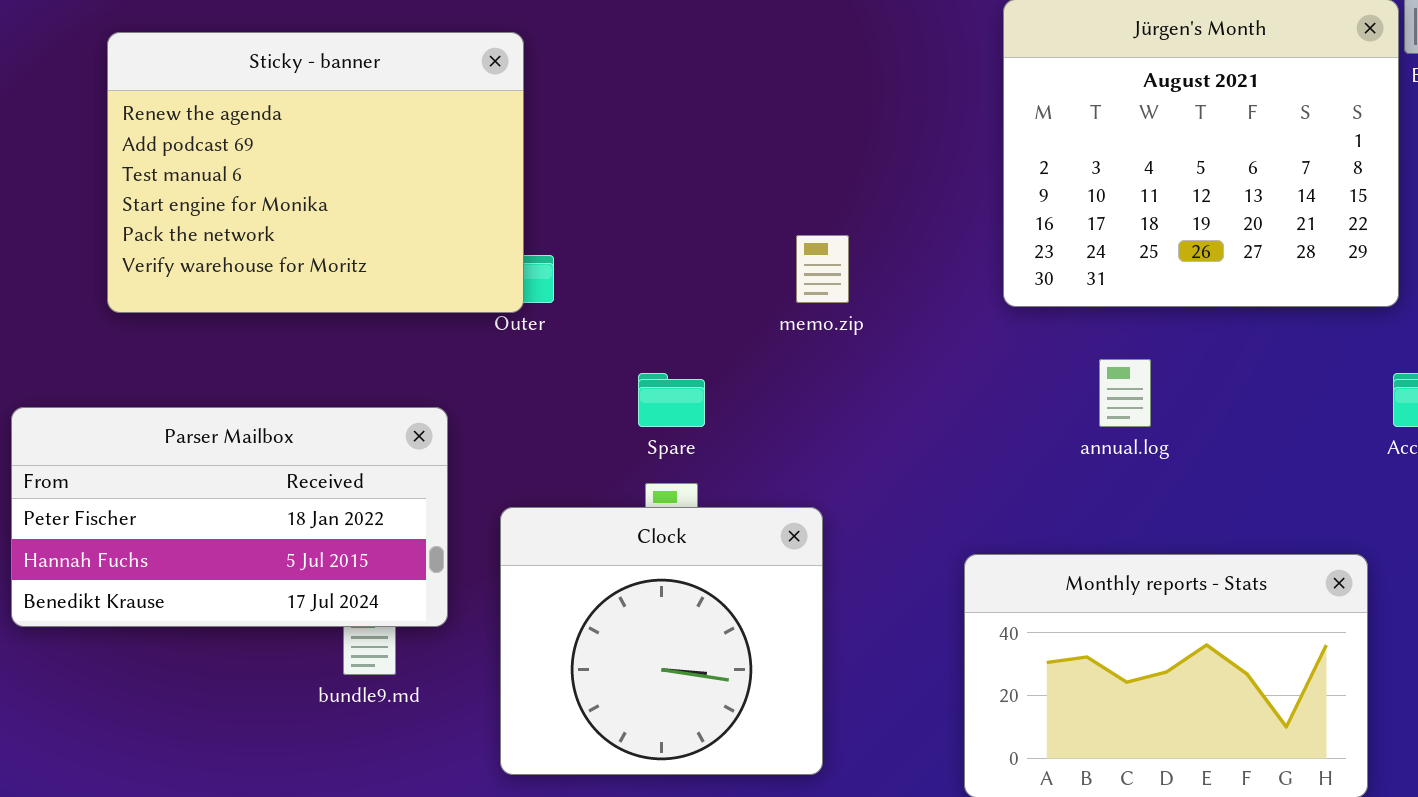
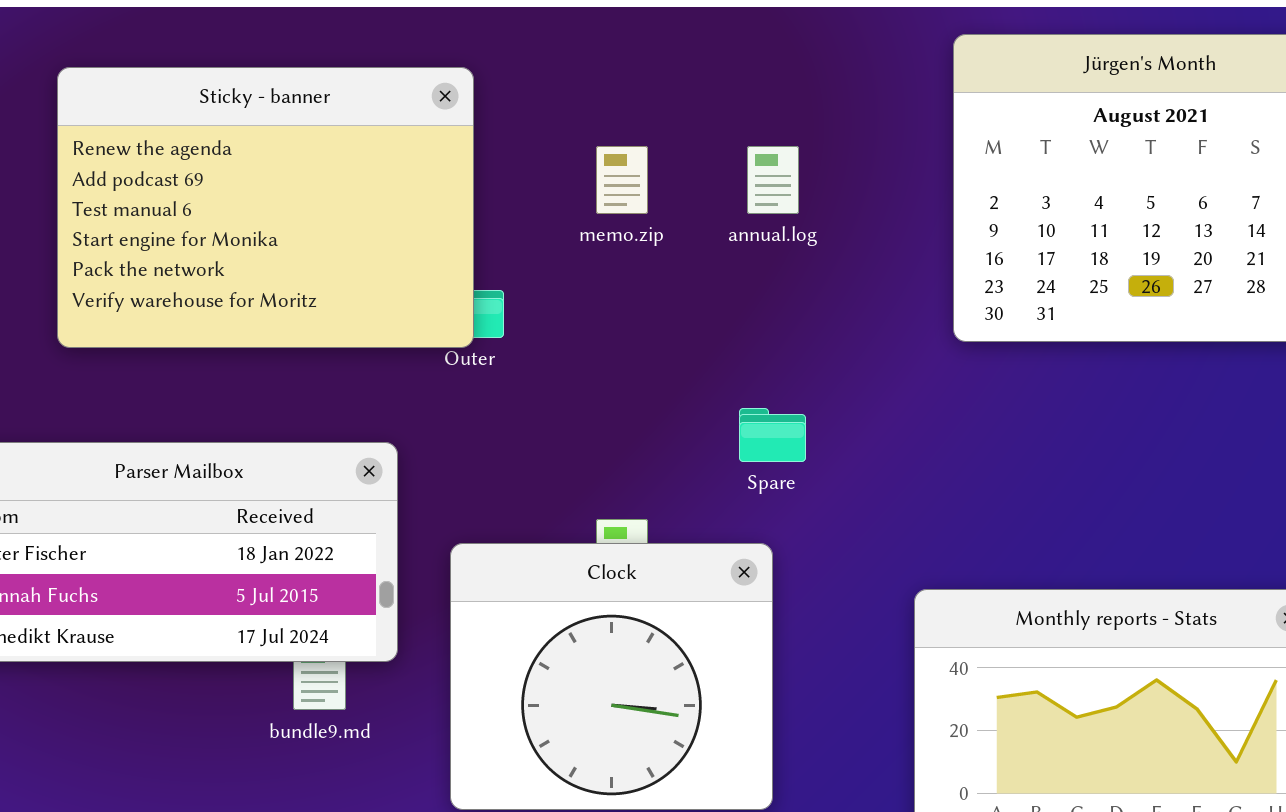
memo.zip: [796,235,849,303] -> [596,146,648,214], moved
annual.log: [1099,359,1151,427] -> [747,146,799,214], moved
Spare: [638,373,705,427] -> [739,408,806,462], moved

